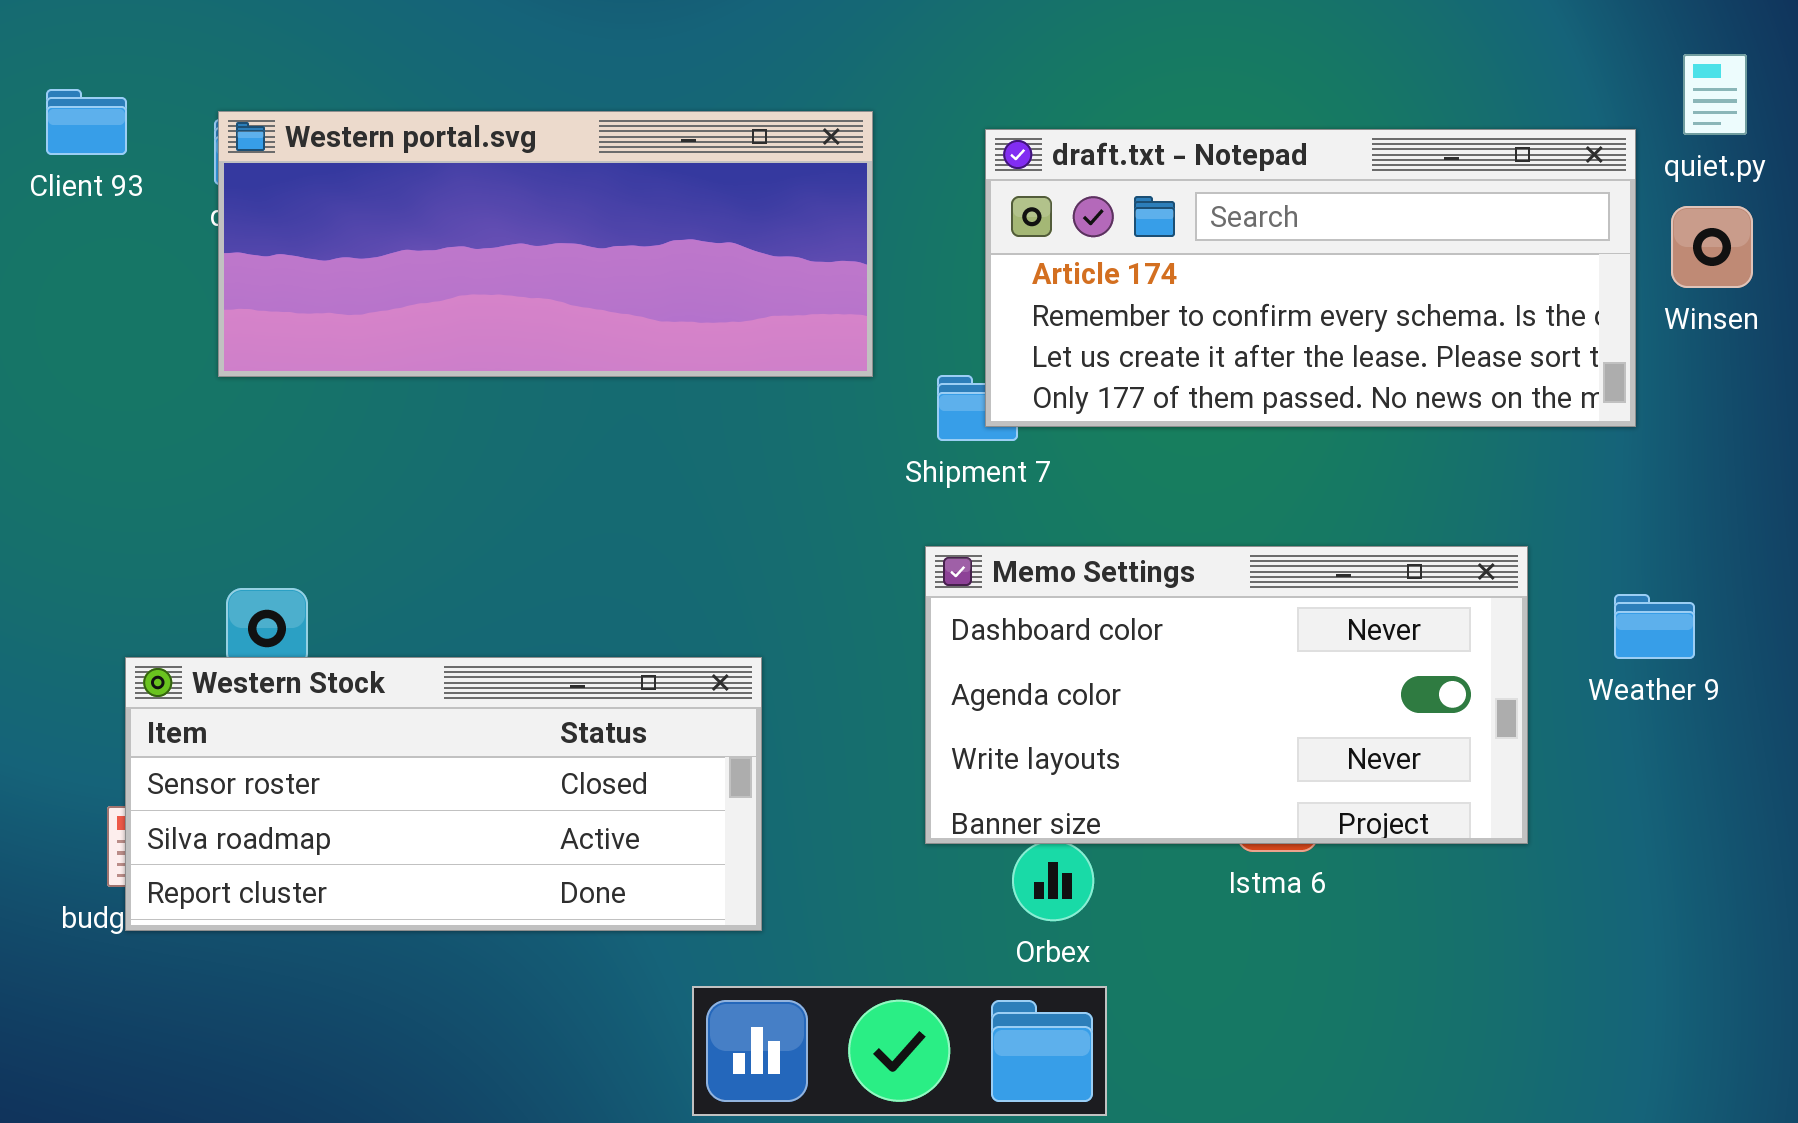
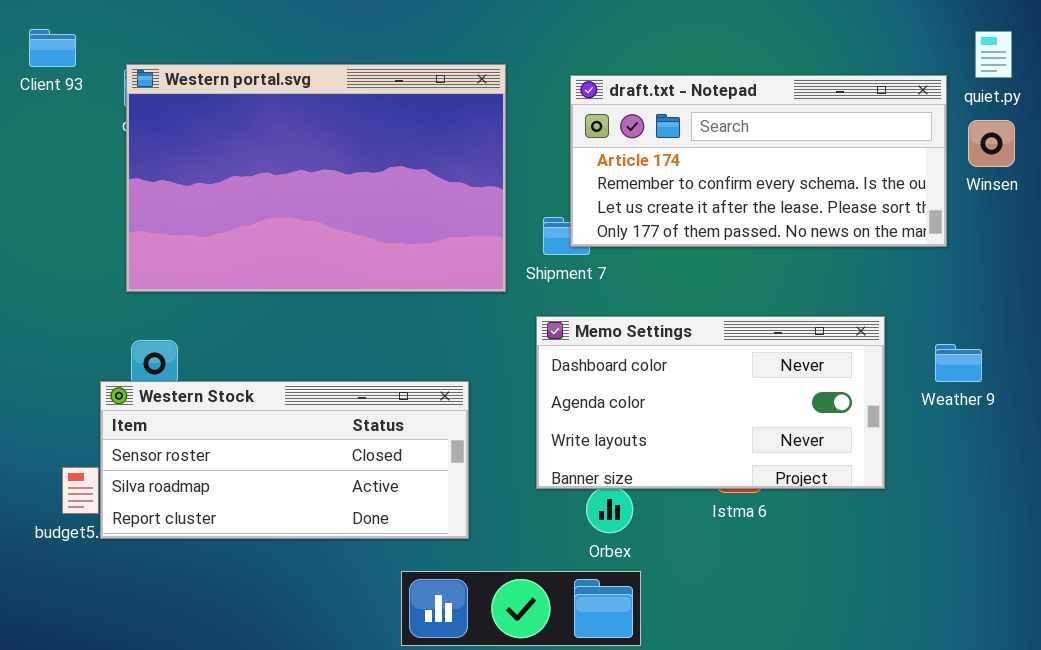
Client 93: [46,89,127,155] -> [29,29,76,67], moved
Western portal.svg: [218,111,873,377] -> [126,64,506,292], resized
Western Stock: [125,657,762,931] -> [100,381,469,539], moved

